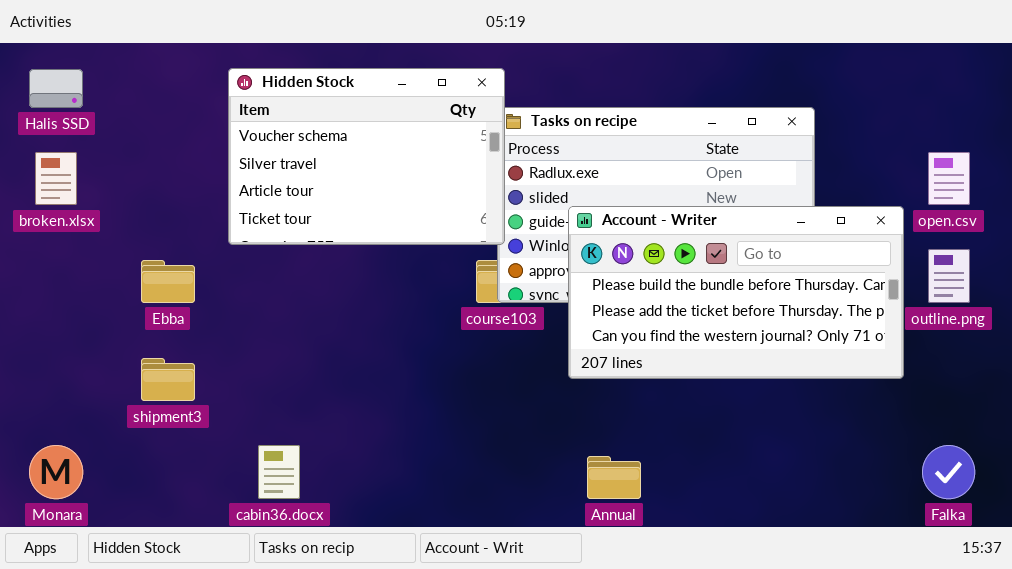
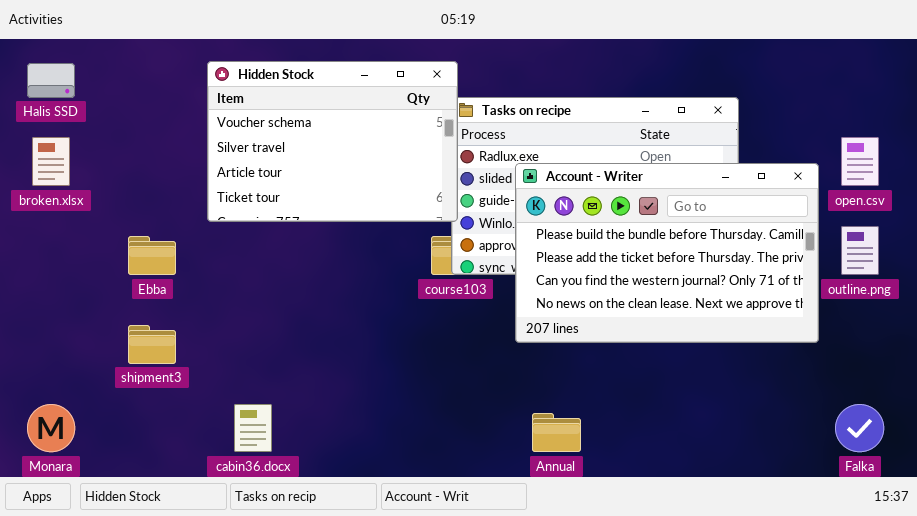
Account - Writer: [568,206,904,379] -> [515,163,819,343], resized

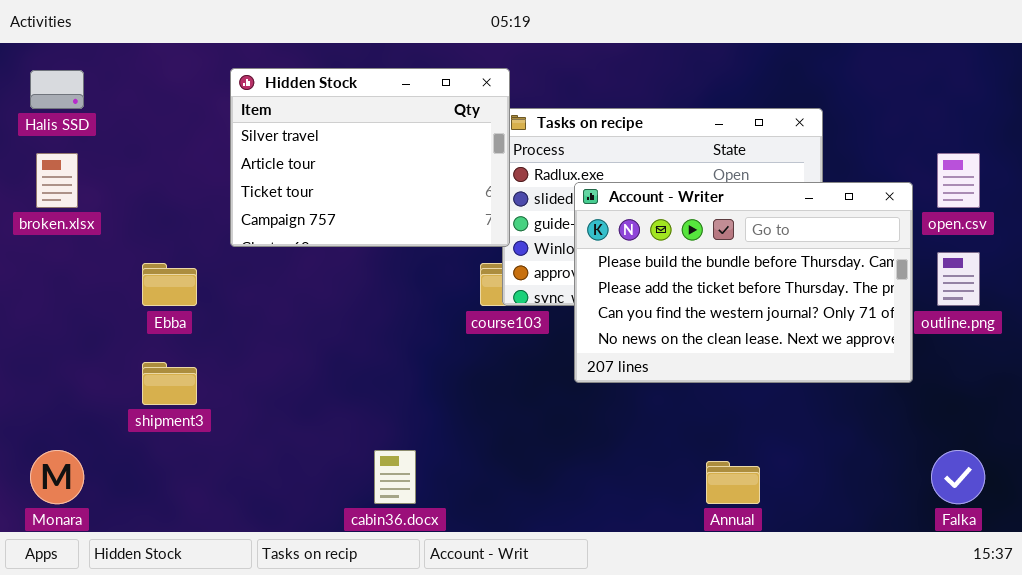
Hidden Stock: [207,61,458,222] -> [230,68,510,247], scrolled down 1 row
cabin36.docx: [234,404,272,452] -> [374,450,416,504], moved
Annual: [532,413,581,452] -> [706,461,760,504], moved

